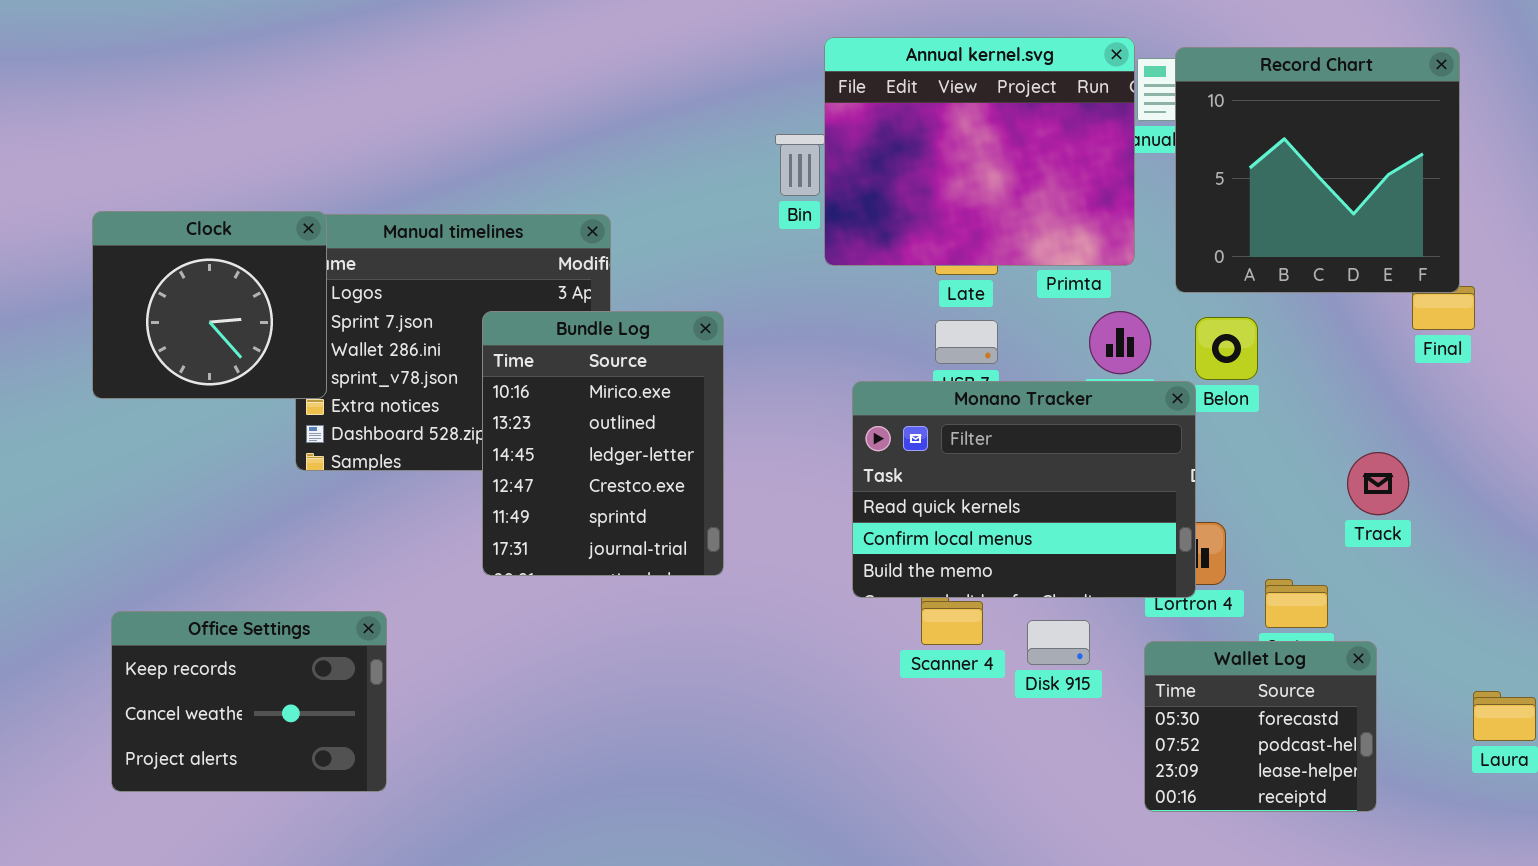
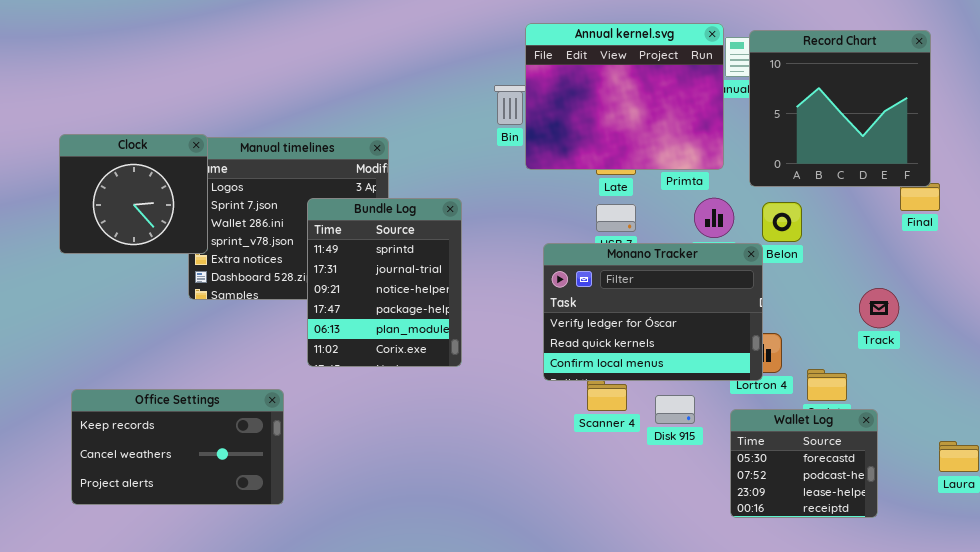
Bundle Log: [482,311,724,576] -> [307,198,462,367], scrolled down 4 rows
Monano Tracker: [852,381,1196,598] -> [543,243,763,381], scrolled up 1 row
Office Settings: [111,611,387,792] -> [71,389,284,505], resized

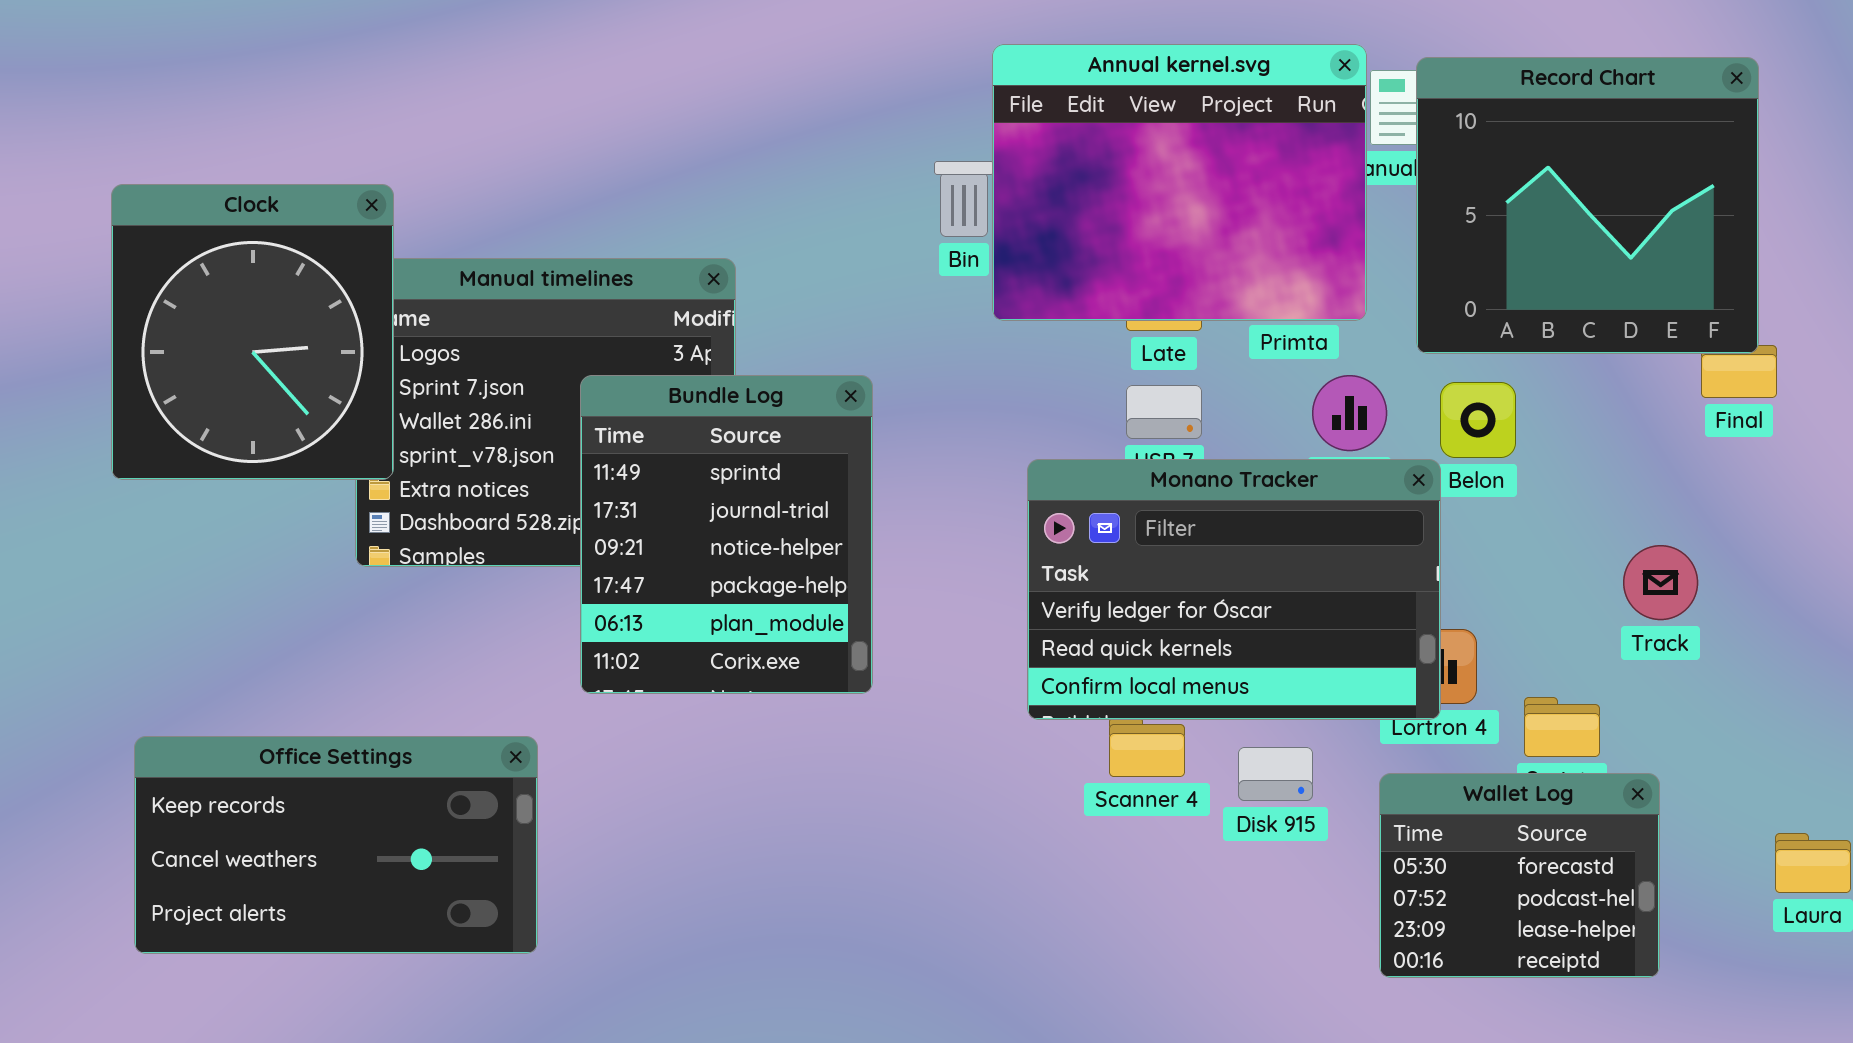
Clock: [59,134,208,254] -> [111,184,394,480], resized

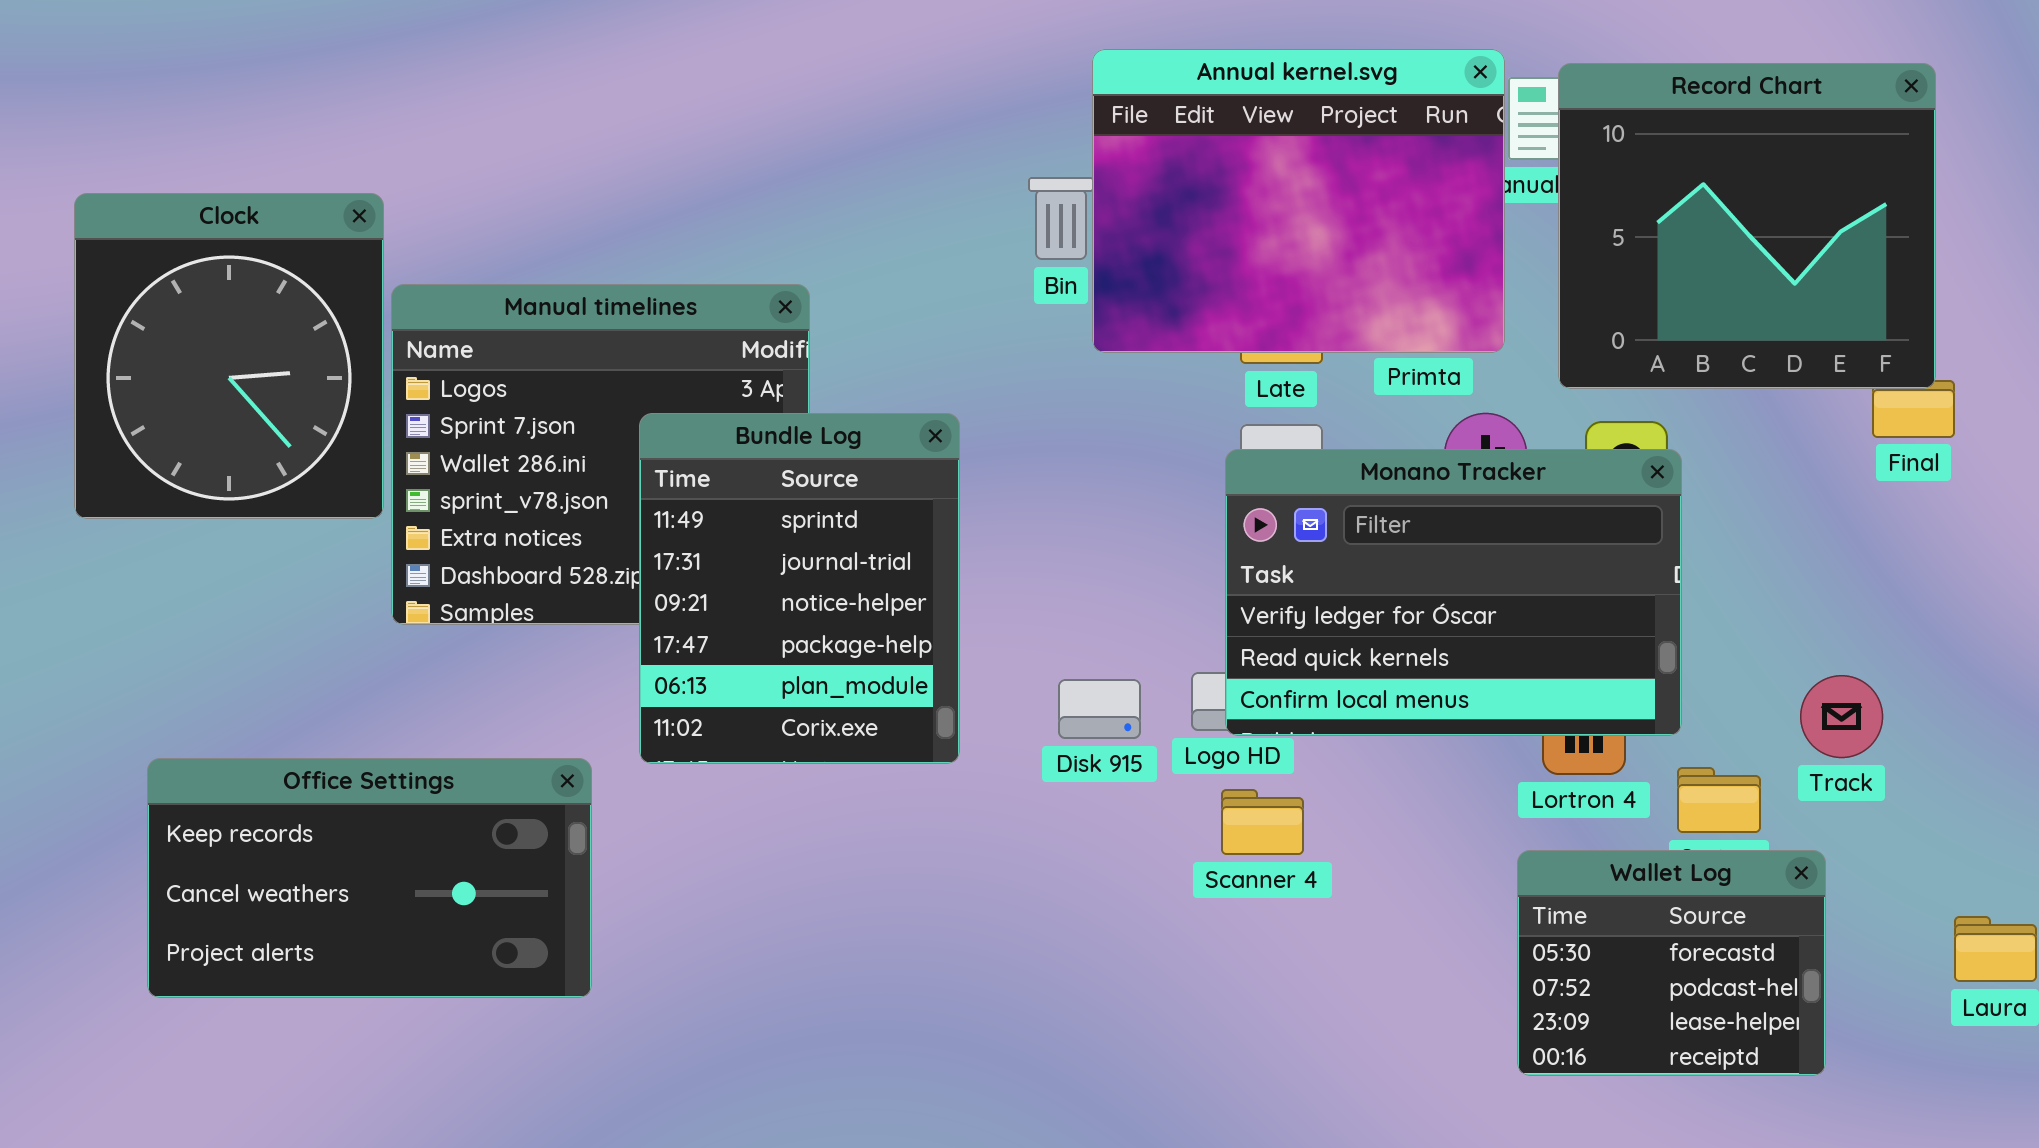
Clock: [111,184,394,480] -> [74,193,384,519], moved
Monano Tracker: [1027,459,1441,720] -> [1225,449,1682,736], moved
Track: [1623,545,1698,620] -> [1800,675,1883,758], moved
Office Settings: [134,736,538,954] -> [147,758,592,998], moved
Disk 915: [1238,747,1313,801] -> [1058,679,1141,739], moved

